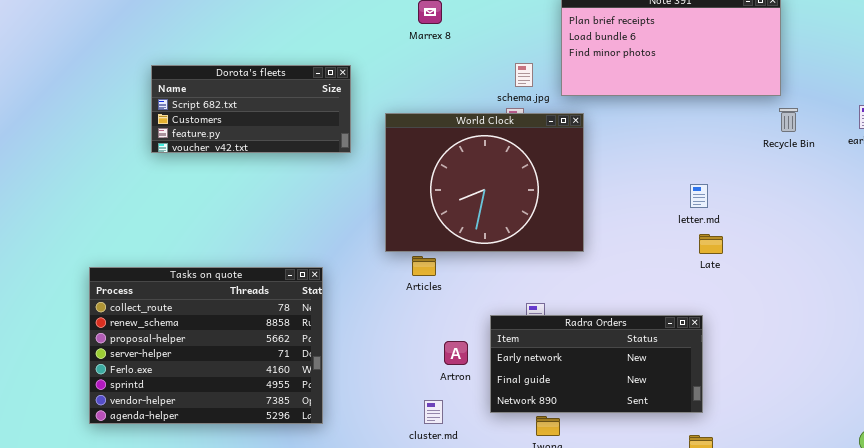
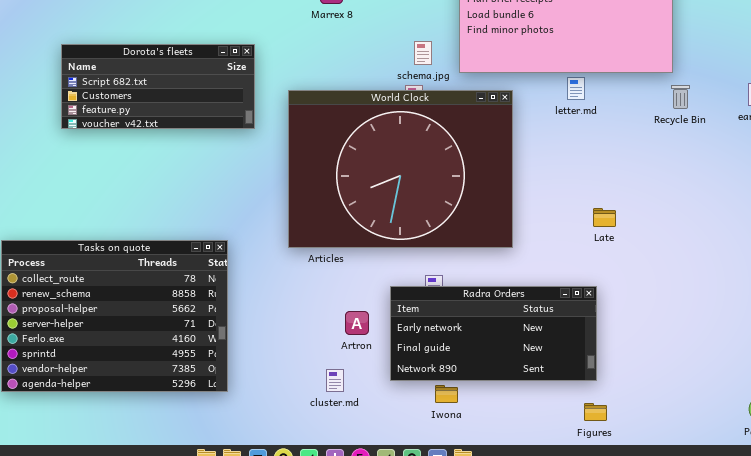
World Clock: [385,113,584,252] -> [288,90,513,248], resized
letter.md: [690,184,708,208] -> [567,77,585,100], moved

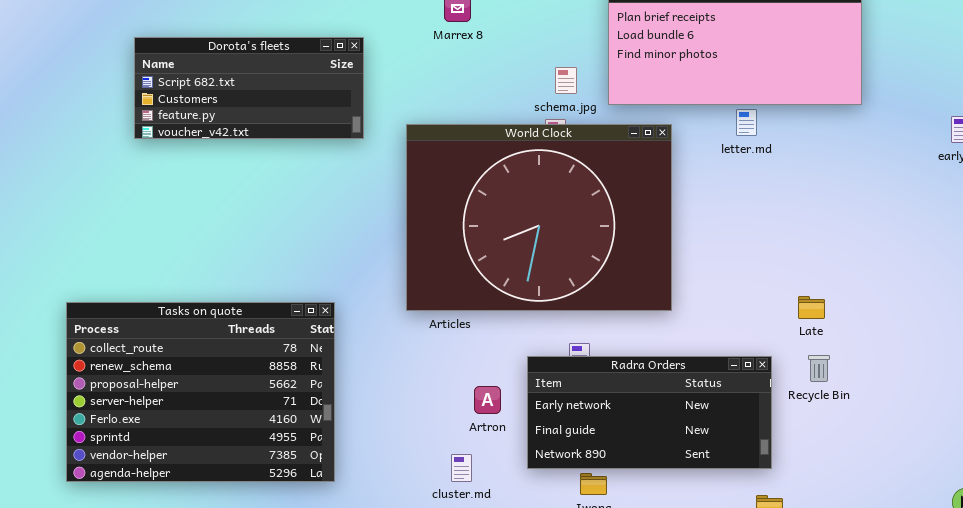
Dorota's fleets: [61,44,255,129] -> [134,37,364,139], moved
Recycle Bin: [671,85,690,109] -> [808,355,830,382], moved
Late: [593,208,616,227] -> [798,296,825,319], moved

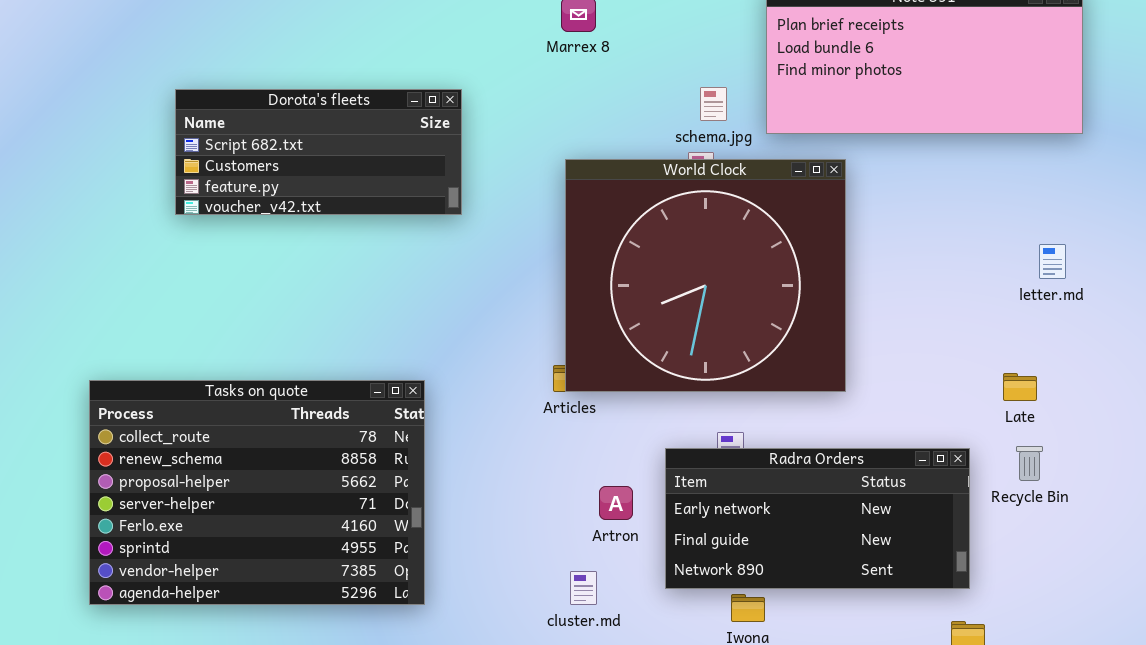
Dorota's fleets: [134,37,364,139] -> [175,89,462,215], moved
letter.md: [736,109,757,136] -> [1039,244,1066,279], moved
World Clock: [406,124,672,311] -> [565,159,846,392], resized

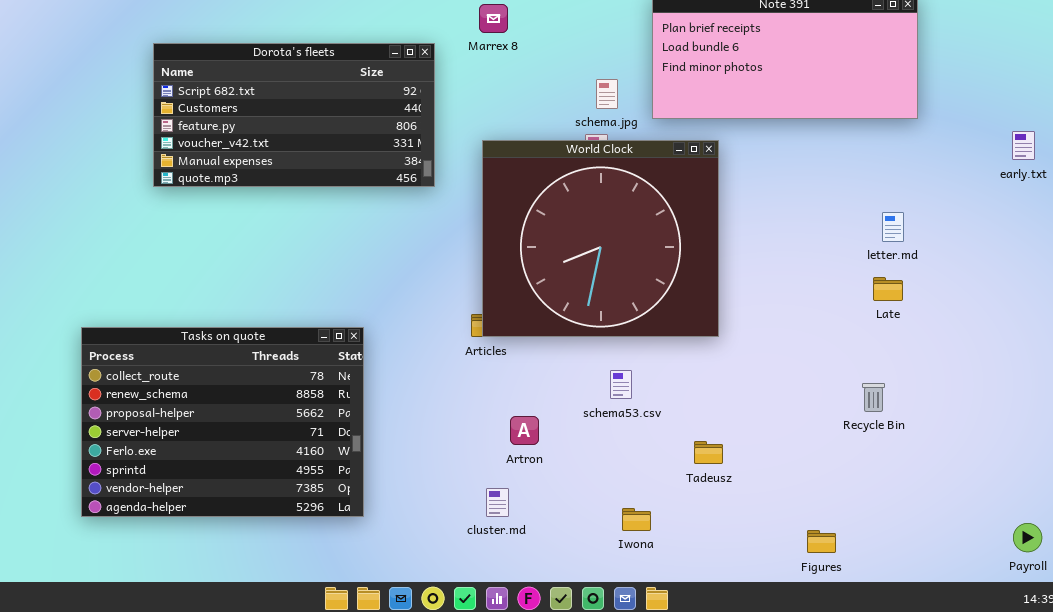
Dorota's fleets: [175,89,462,215] -> [153,43,435,187], resized
Late: [1003,373,1037,401] -> [873,277,903,301], moved
Radra Orders: [665,448,970,589] -> none, closed

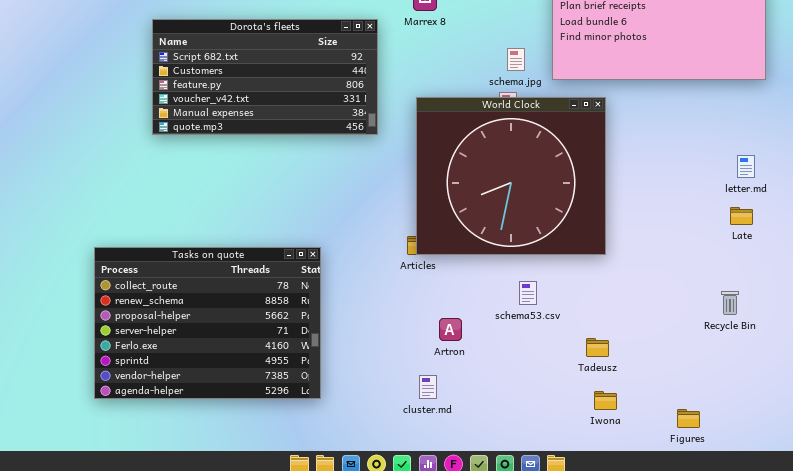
Iwona: [622,508,651,531] -> [594,391,617,410], moved

